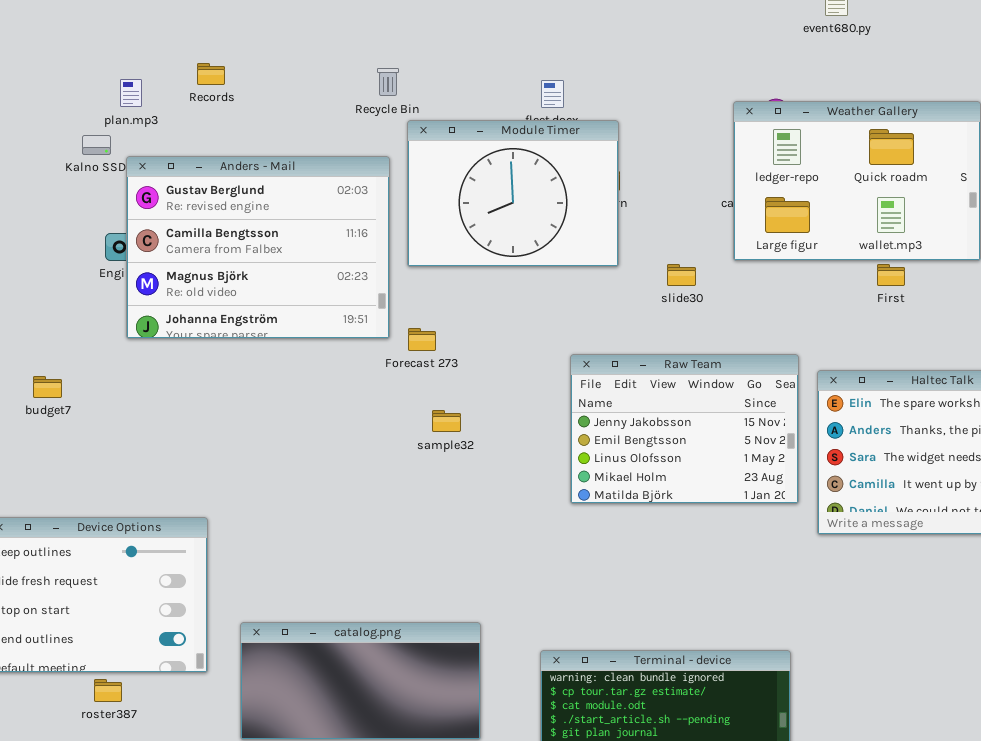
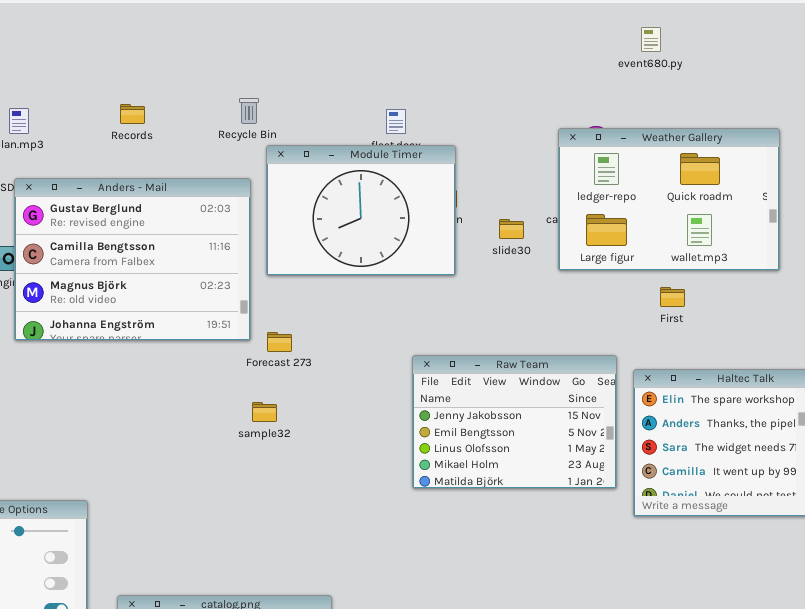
Records: [197,63,225,85] -> [120,104,145,124], moved
slide30: [667,264,696,286] -> [499,219,524,239], moved
First: [877,264,905,286] -> [660,287,685,307], moved
sample32: [432,410,461,432] -> [252,402,277,422], moved

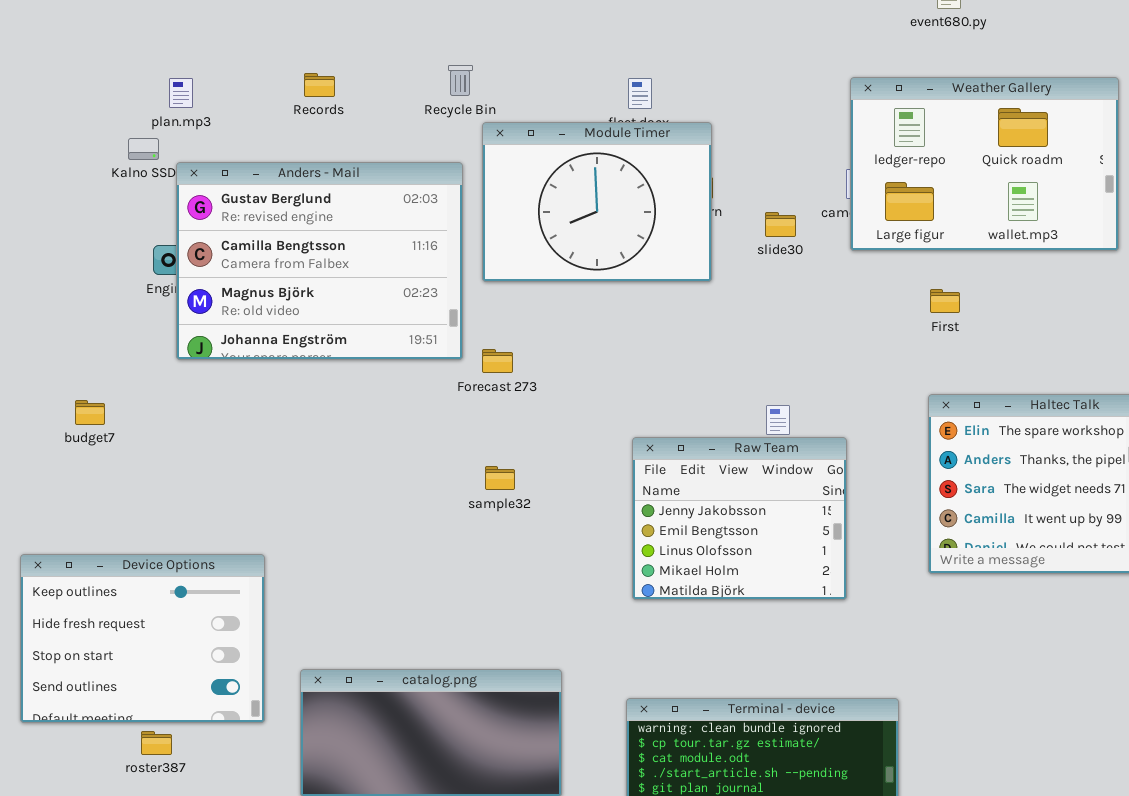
Weather Gallery: [558,128,780,271] -> [850,77,1119,251], moved
First: [660,287,685,307] -> [930,289,960,313], moved
Raw Team: [412,355,617,489] -> [632,437,847,600], moved, resized
sample32: [252,402,277,422] -> [485,466,515,490], moved

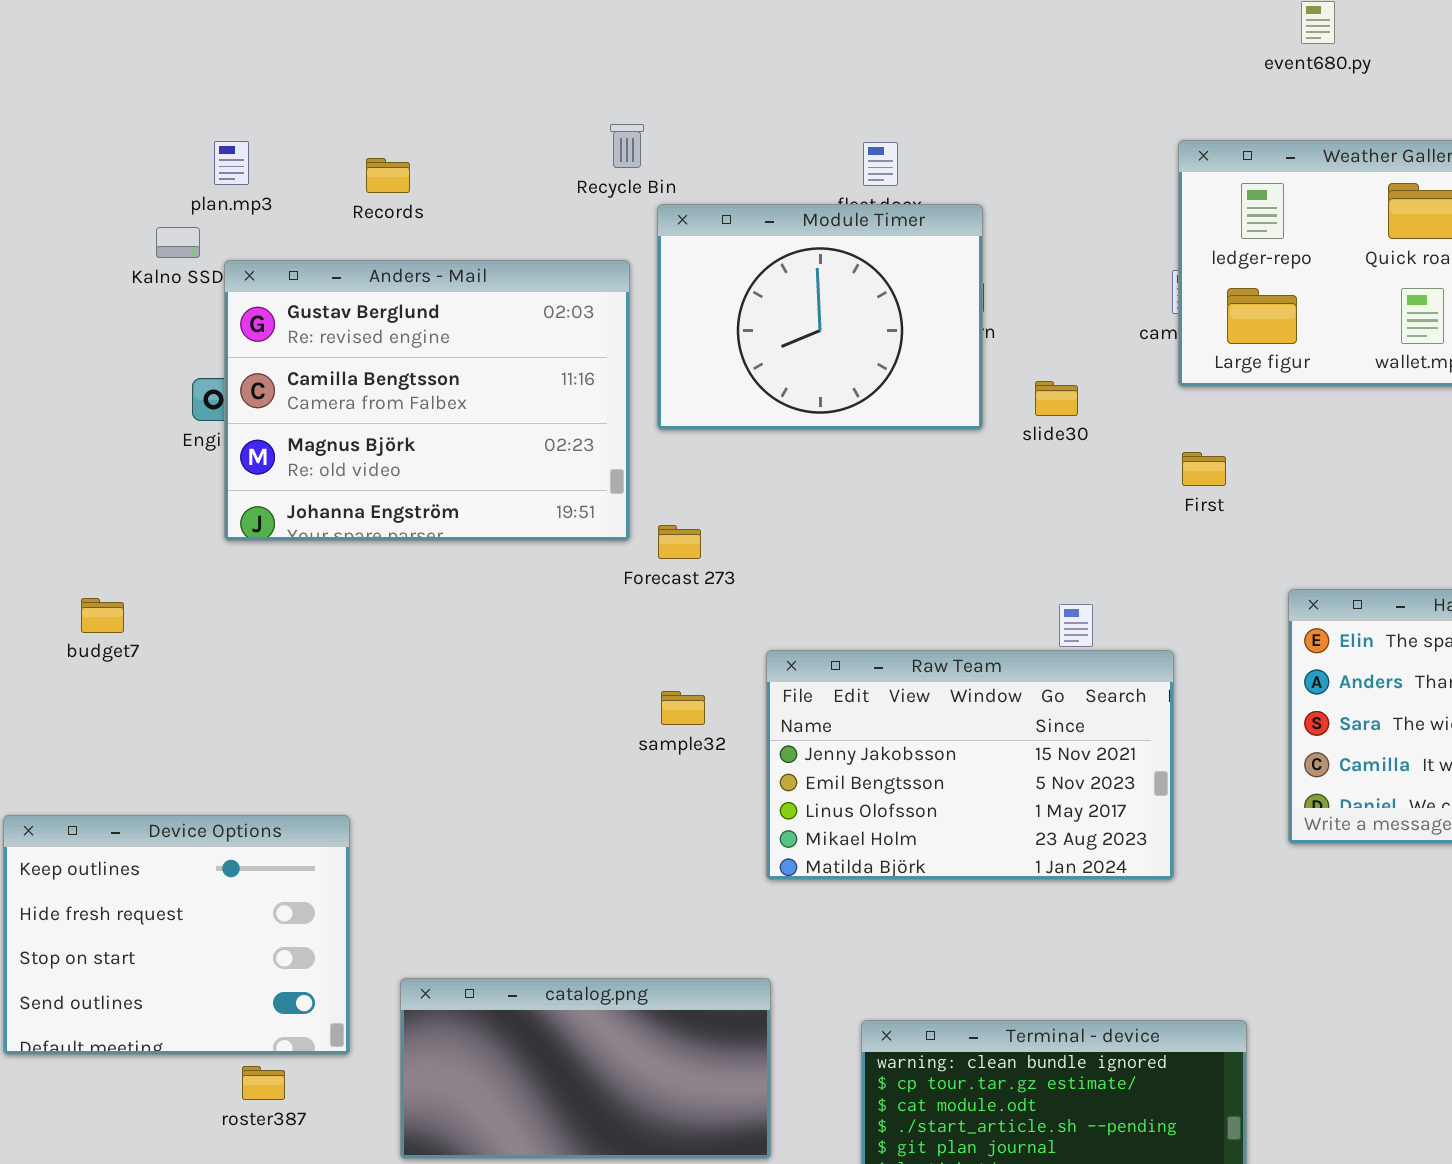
Records: [304,73,335,97] -> [366,158,410,193], moved
slide30: [765,212,796,237] -> [1035,381,1078,416], moved
First: [930,289,960,313] -> [1182,452,1226,486], moved
Raw Team: [632,437,847,600] -> [766,650,1174,880], resized
roster387: [141,731,172,755] -> [242,1066,285,1100], moved

